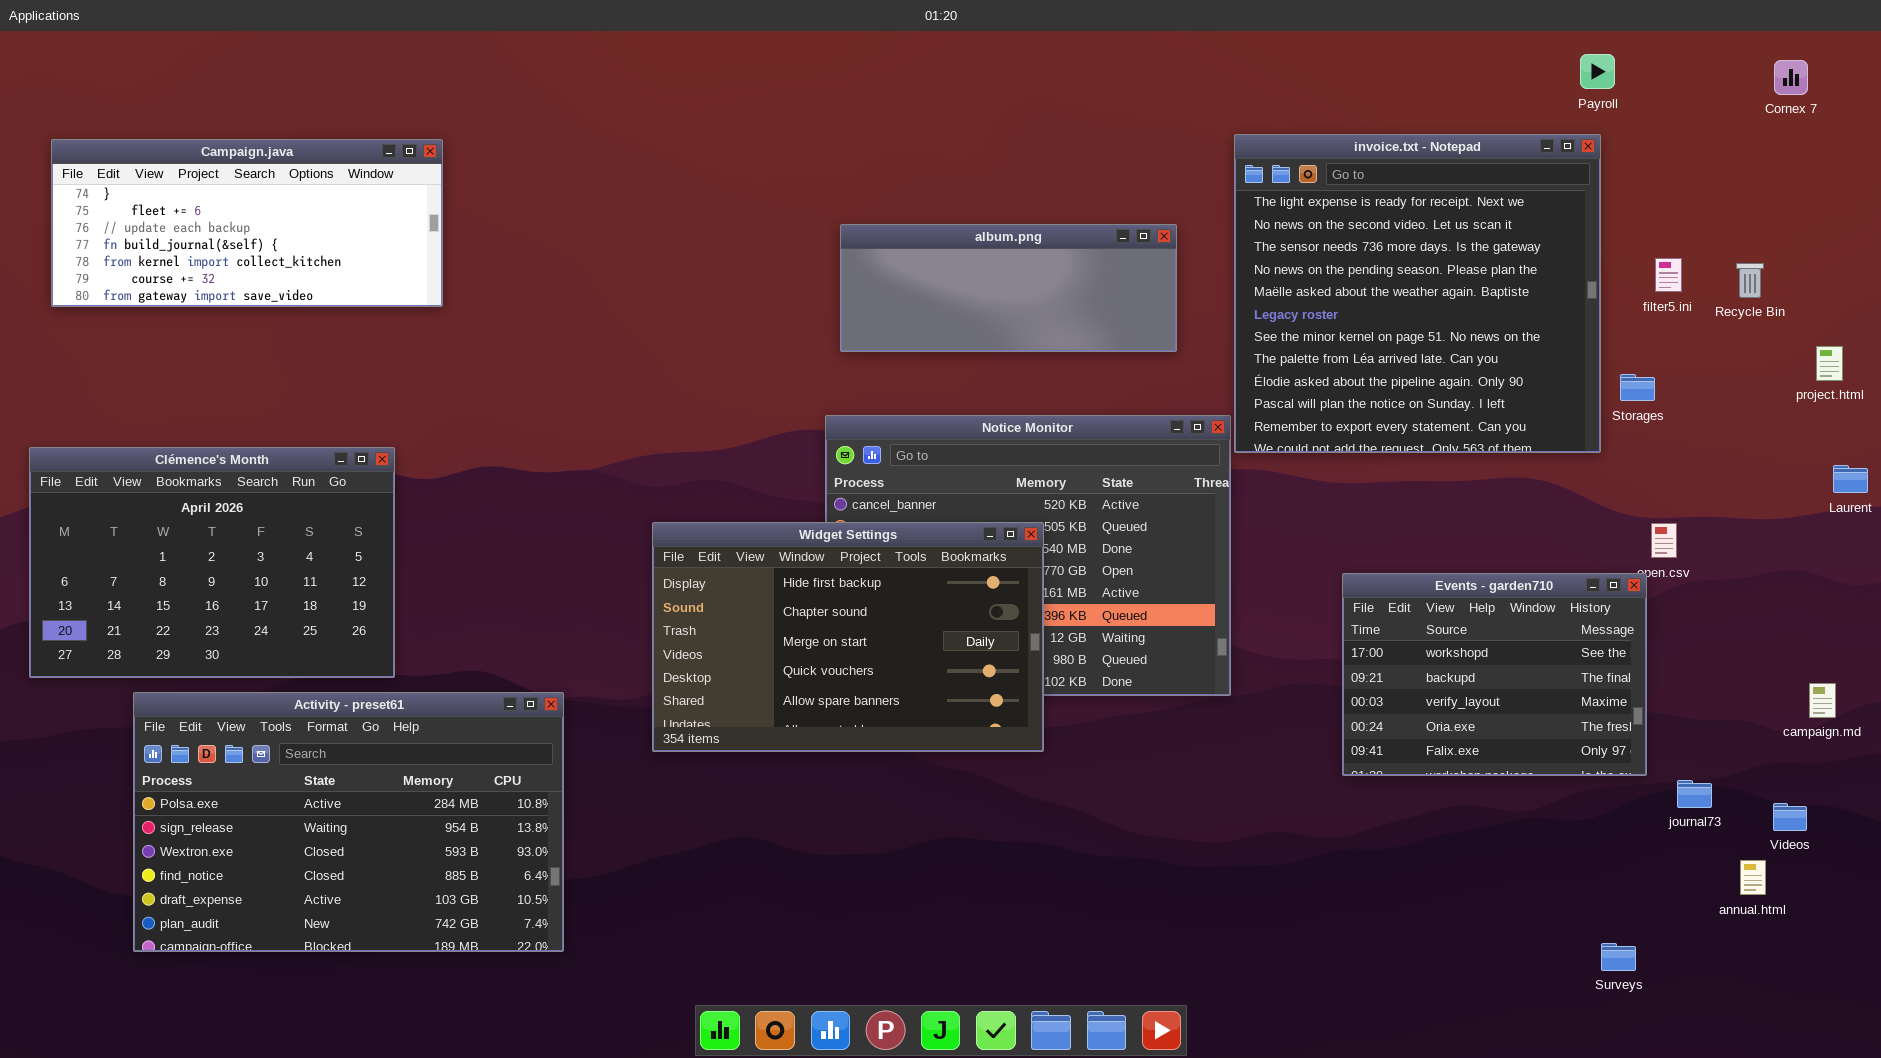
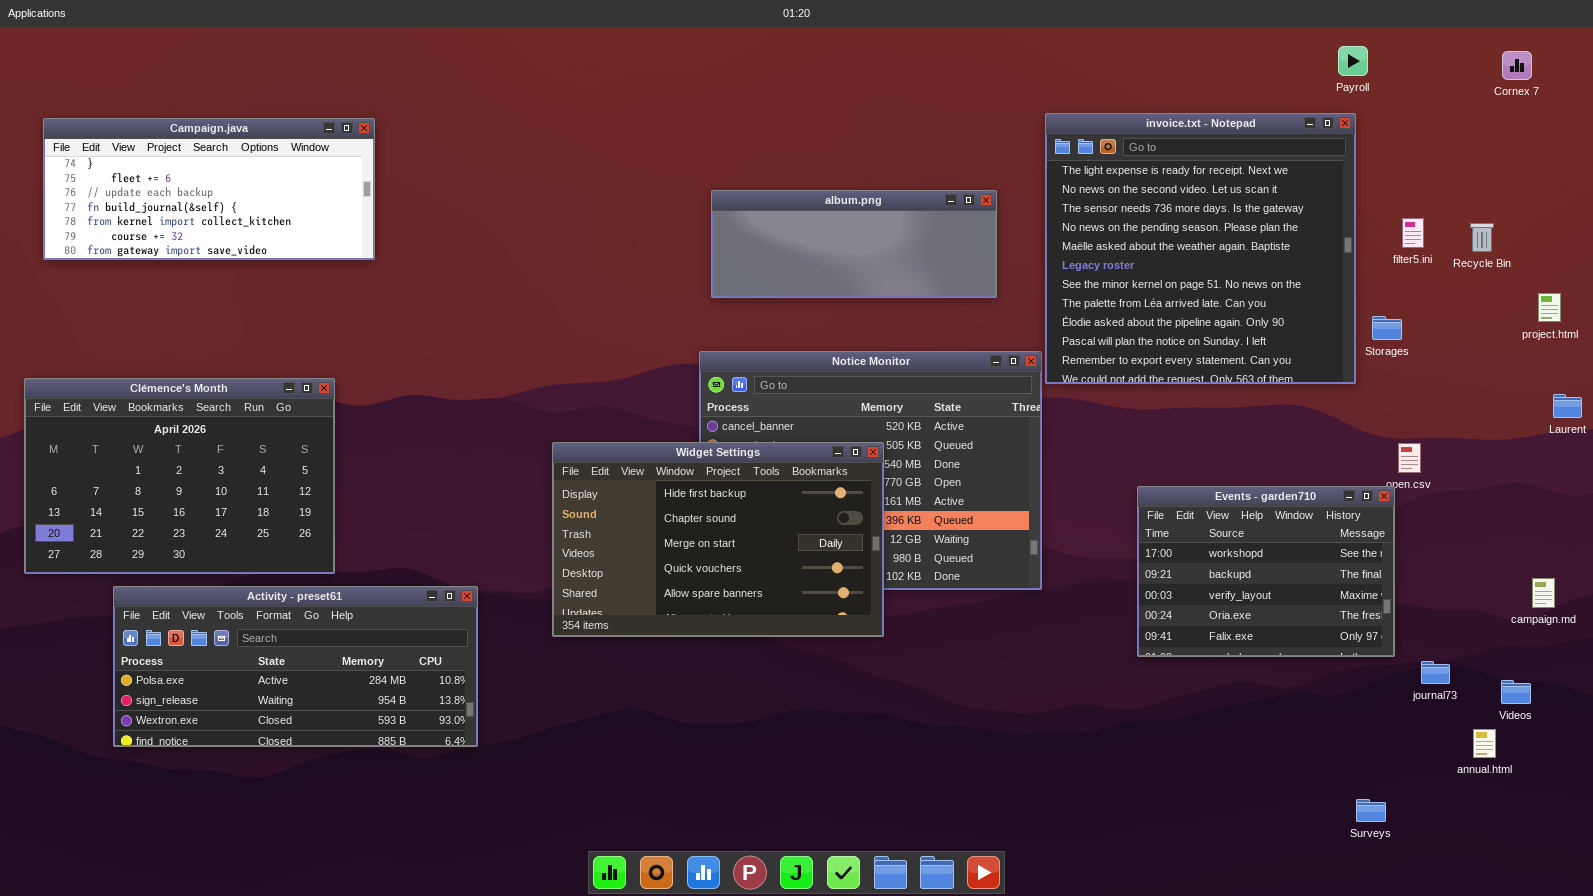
Activity - preset61: [133,692,564,952] -> [113,586,478,747], resized

